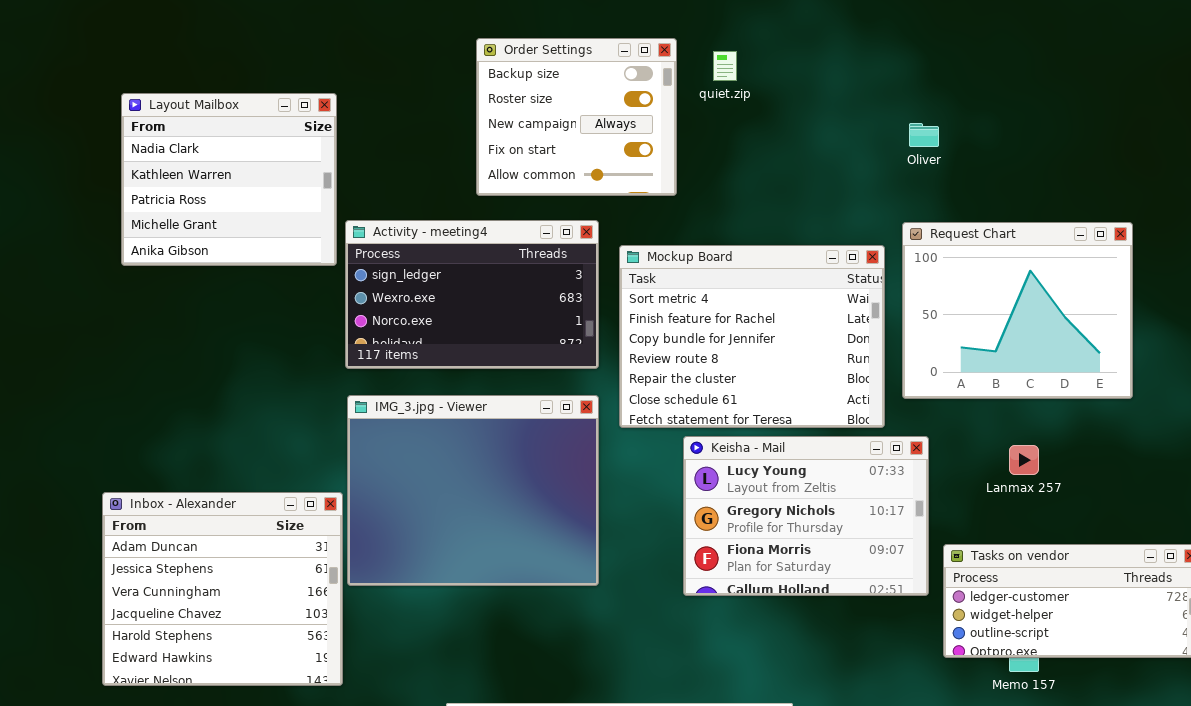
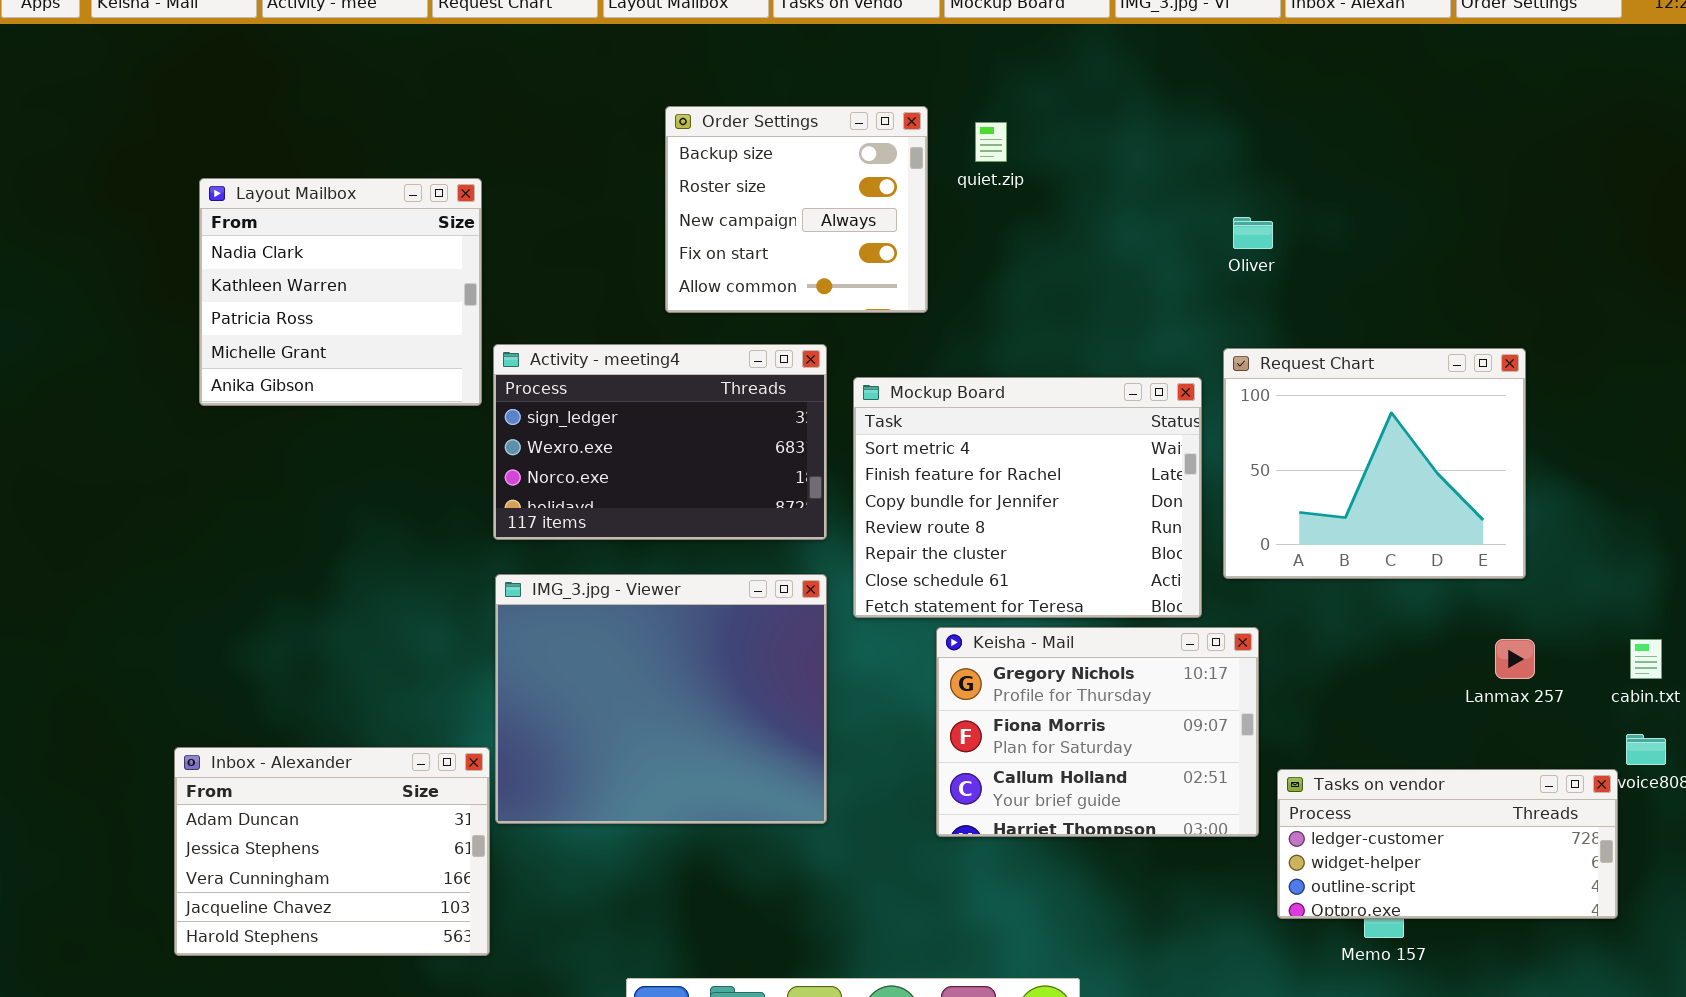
Keisha - Mail: [683,436,929,596] -> [936,627,1259,837], scrolled down 1 row
Lanmax 257: [1009,445,1039,475] -> [1495,639,1535,679], moved
Inbox - Alexander: [102,492,343,686] -> [174,747,490,956], resized

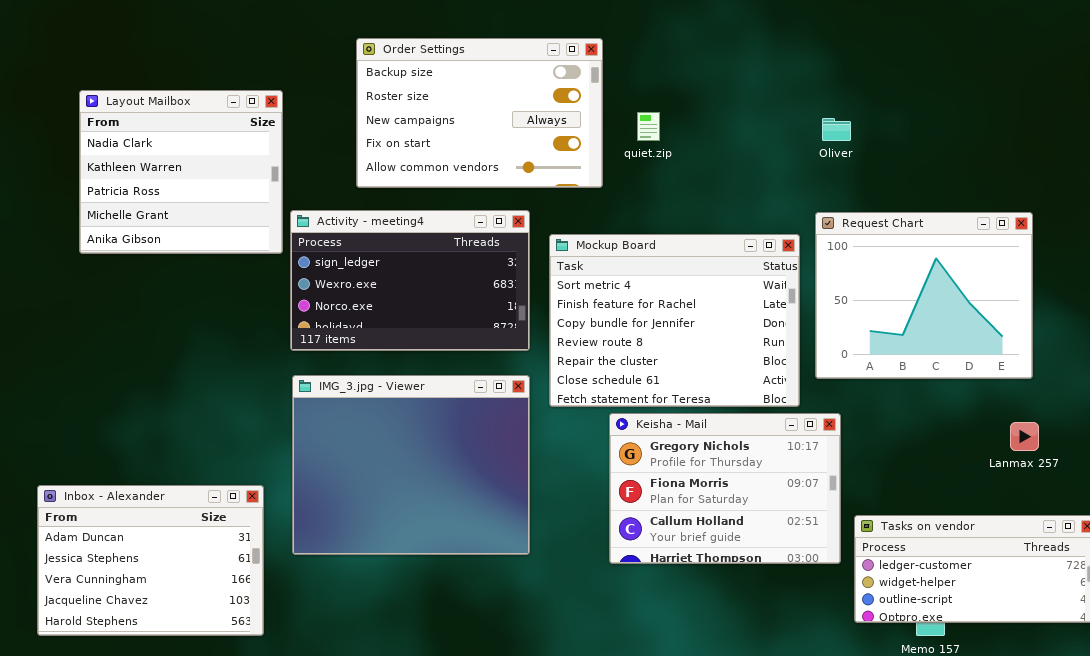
Order Settings: [665,106,928,313] -> [356,38,603,188], resized
quiet.zip: [975,122,1007,162] -> [637,112,660,141], moved
Inbox - Alexander: [174,747,490,956] -> [37,485,264,636], moved

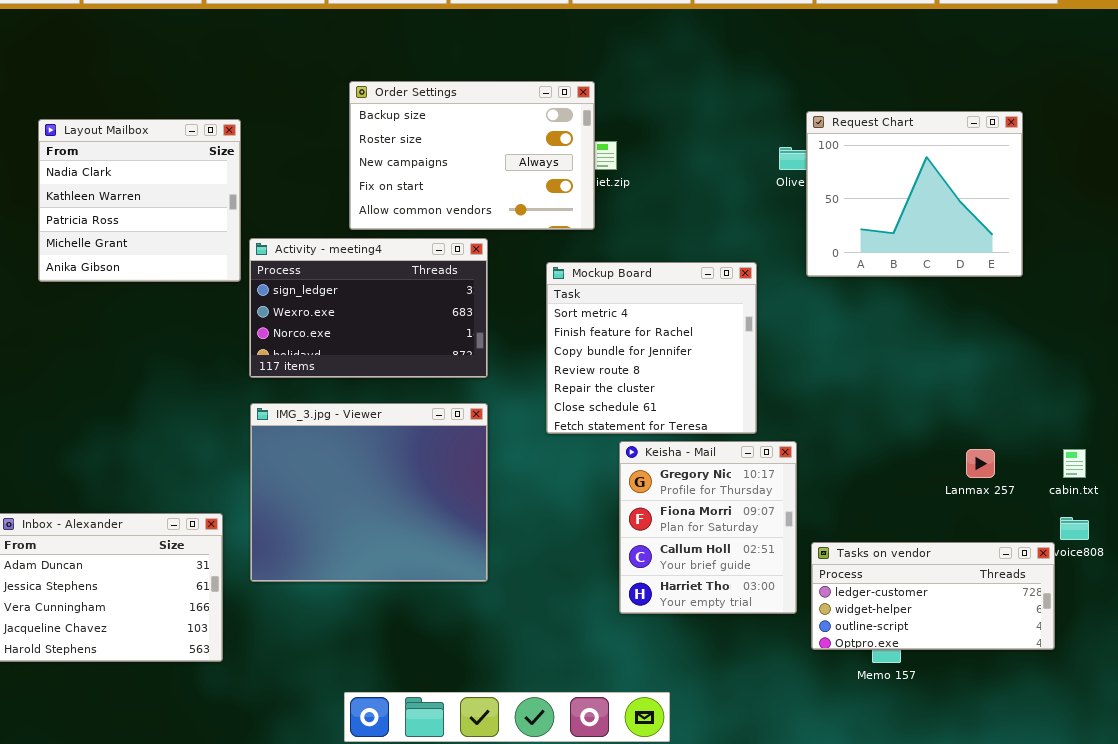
Order Settings: [356,38,603,188] -> [349,81,595,230], moved
Request Chart: [815,212,1033,379] -> [806,111,1023,277], moved
Mockup Board: [549,234,800,407] -> [546,262,757,434], resized
Keisha - Mail: [609,413,841,564] -> [619,441,797,614], resized

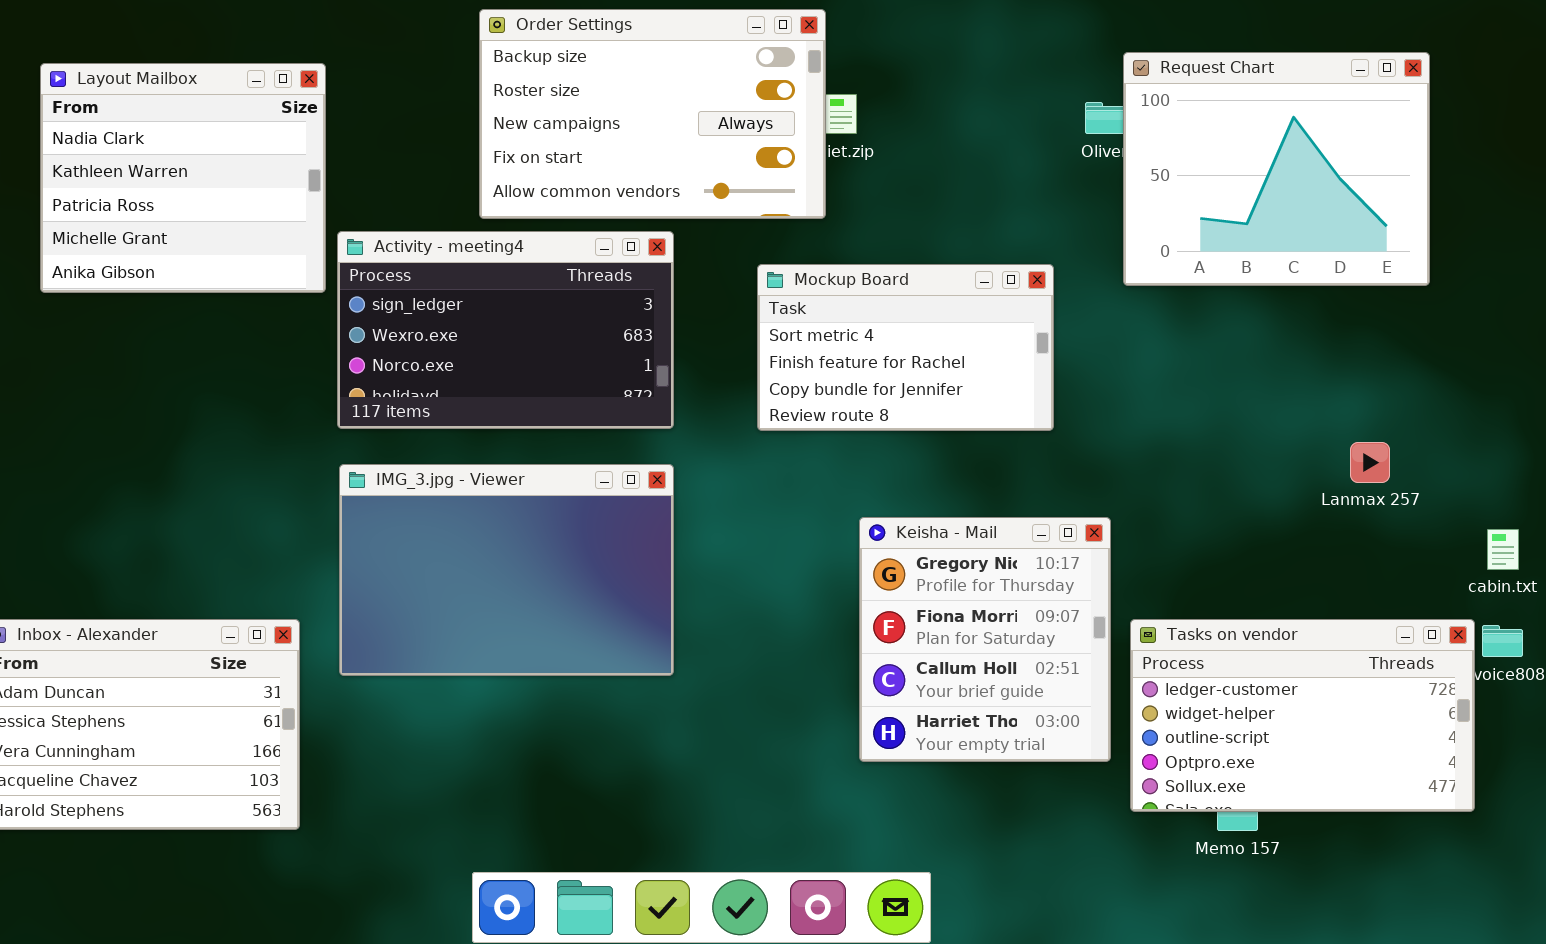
Mockup Board: [546,262,757,434] -> [757,264,1054,431], resized
IMG_3.jpg - Viewer: [250,403,488,582] -> [339,464,674,676], resized
Lanmax 257: [966,449,995,478] -> [1350,442,1390,483], moved
Tasks on vendor: [811,542,1055,650] -> [1130,619,1475,812], resized

